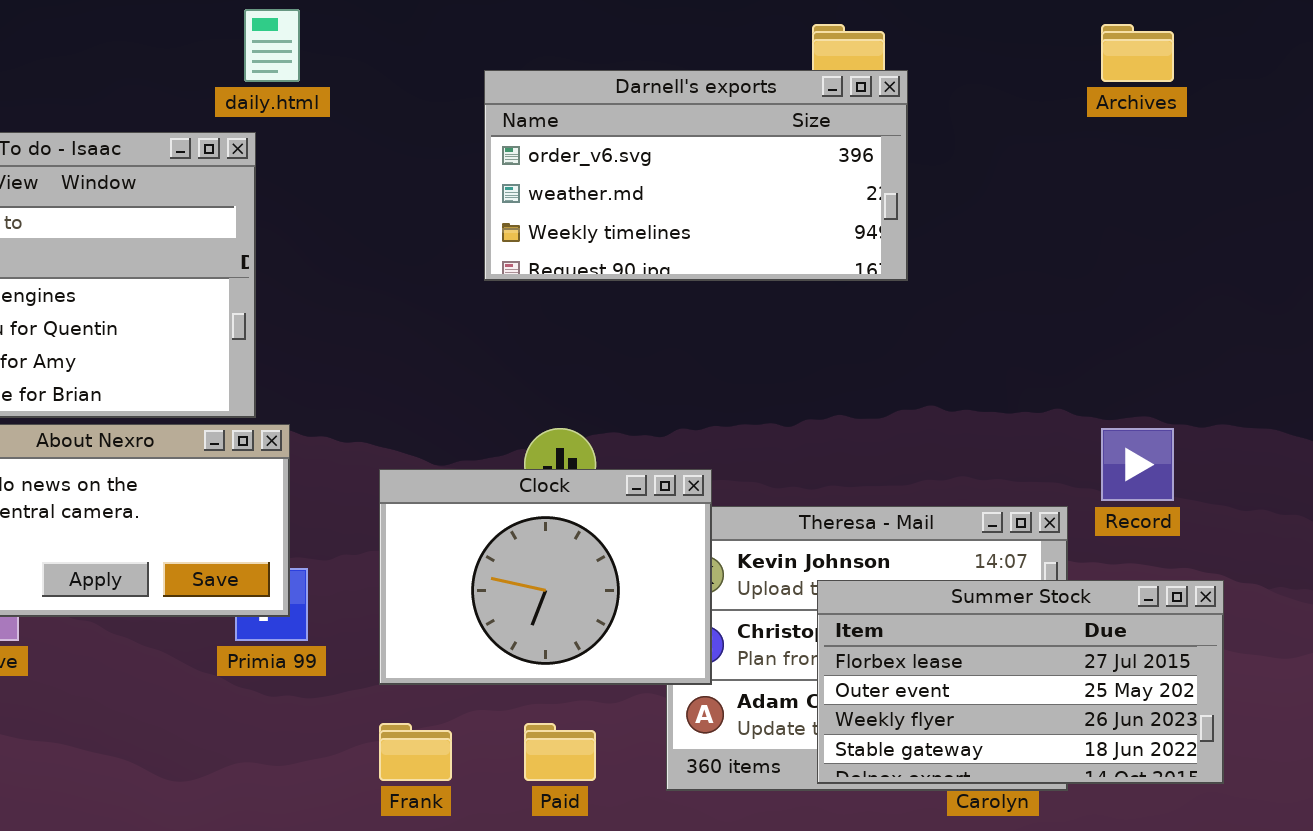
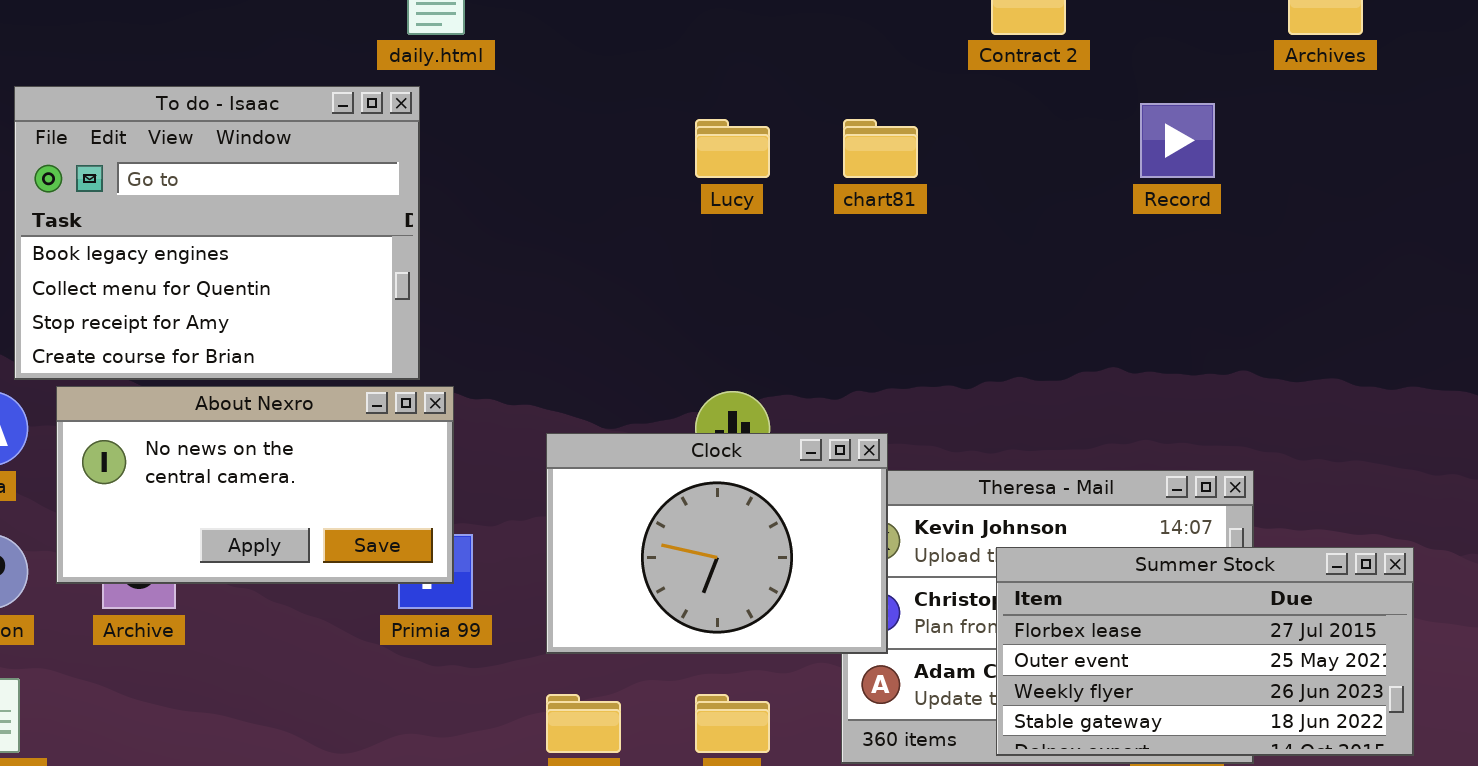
Darnell's exports: [484,70,908,281] -> none, closed
Record: [1101,428,1174,501] -> [1140,103,1215,178], moved

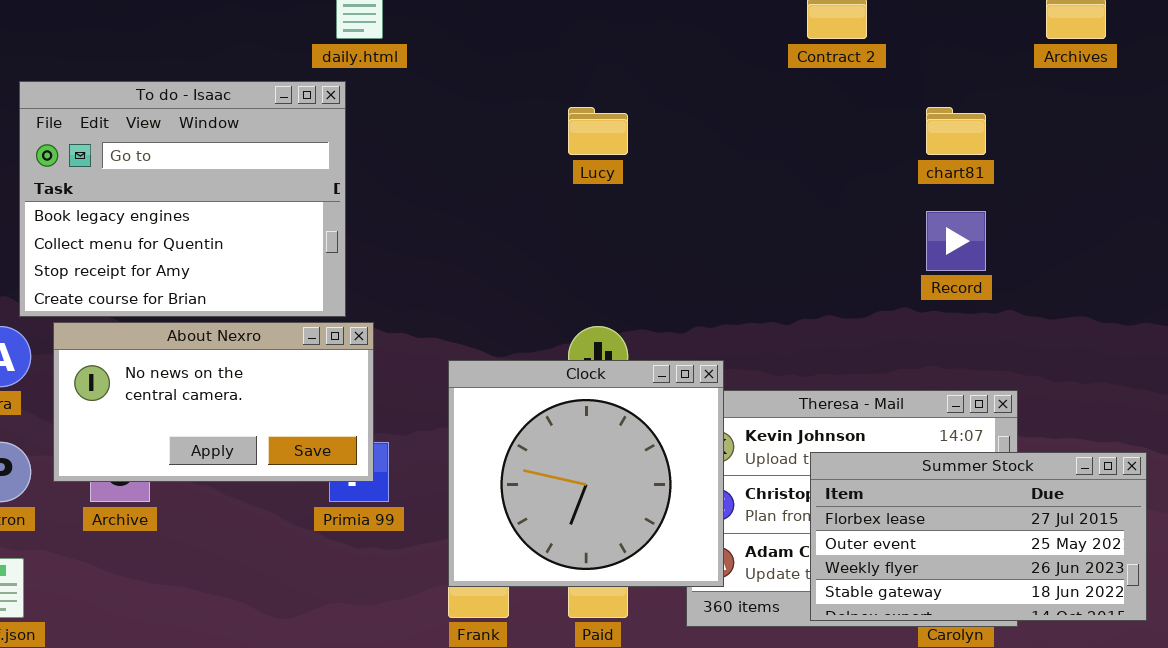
Record: [1140,103,1215,178] -> [926,211,986,271], moved
chart81: [843,119,918,178] -> [926,107,986,155], moved
Clock: [546,433,888,654] -> [448,360,724,587], resized

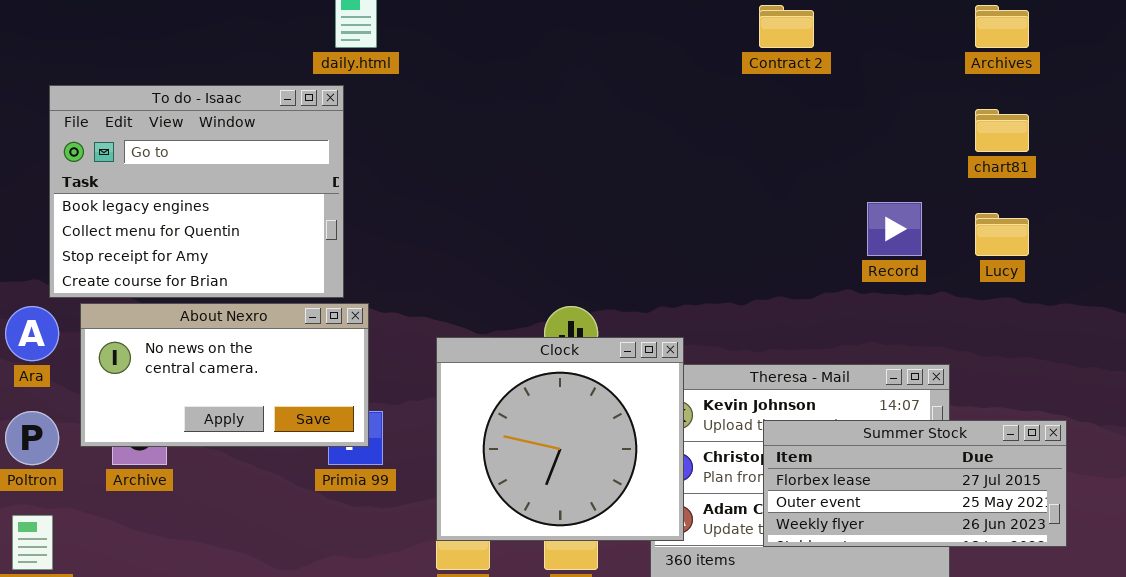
Lucy: [568,107,628,155] -> [975,213,1029,256], moved
chart81: [926,107,986,155] -> [975,109,1029,152], moved
Summer Stock: [810,452,1147,621] -> [763,420,1067,547], resized

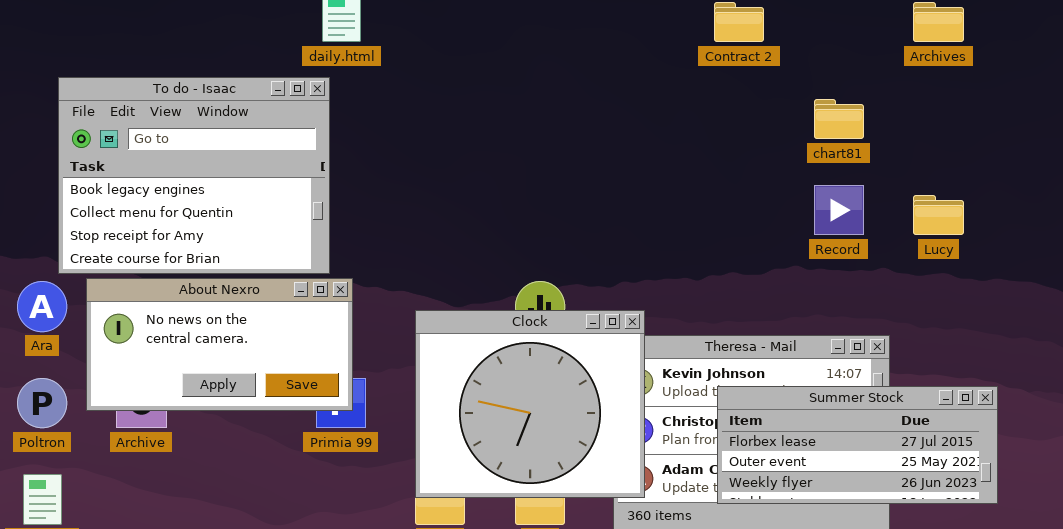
chart81: [975,109,1029,152] -> [814,99,864,139], moved

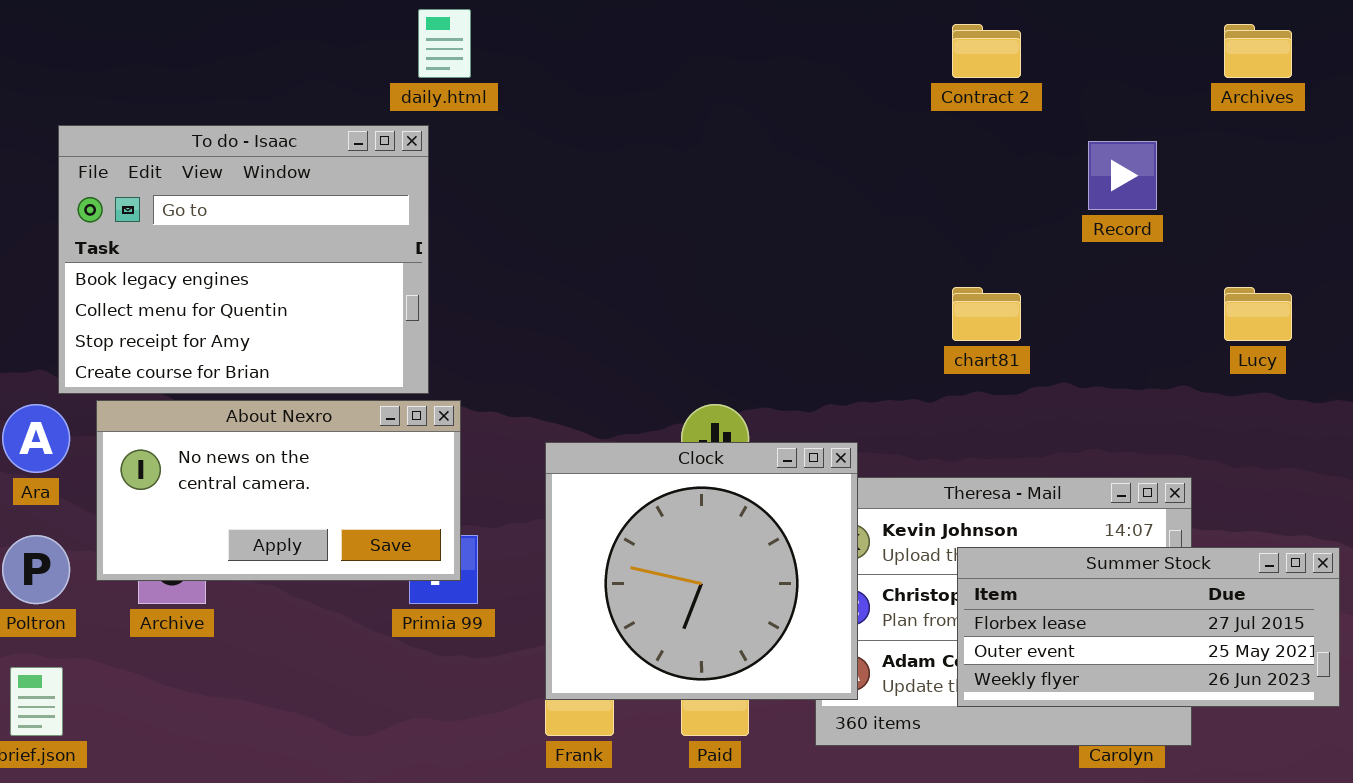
chart81: [814,99,864,139] -> [952,287,1021,341], moved
Record: [814,185,864,235] -> [1088,141,1157,210], moved

